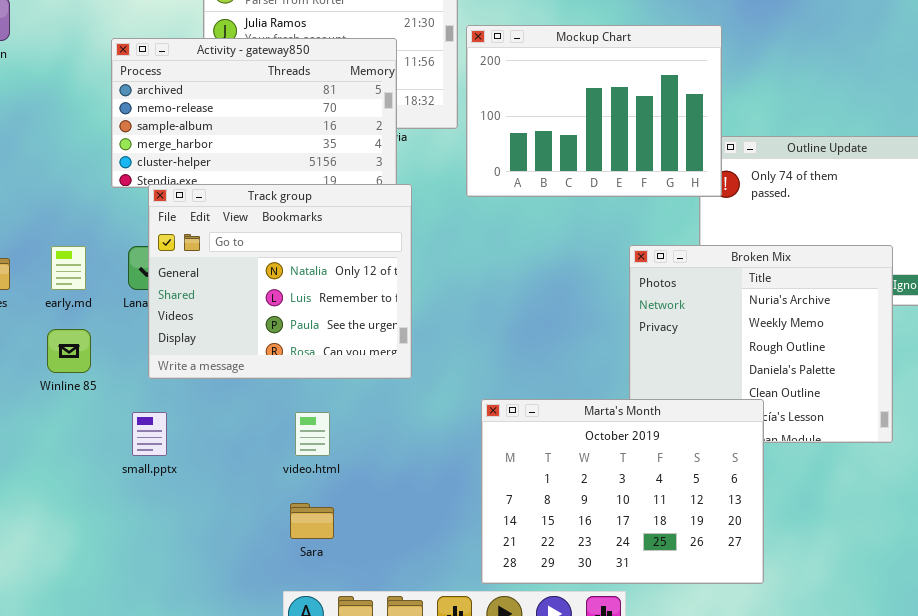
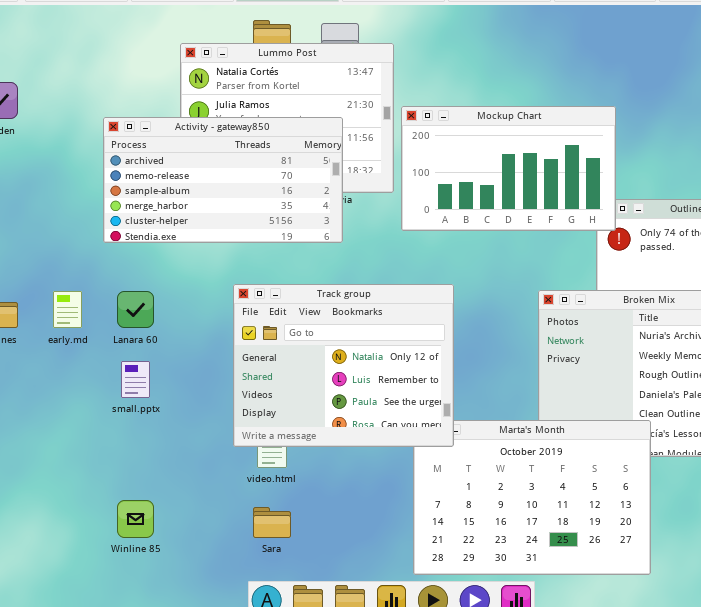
Mockup Chart: [466,25,722,197] -> [401,106,616,231], resized
Track group: [148,184,412,379] -> [233,284,454,447], moved
Winline 85: [47,329,91,373] -> [117,500,154,538], moved
small.pptx: [132,412,167,456] -> [121,361,150,398], moved

